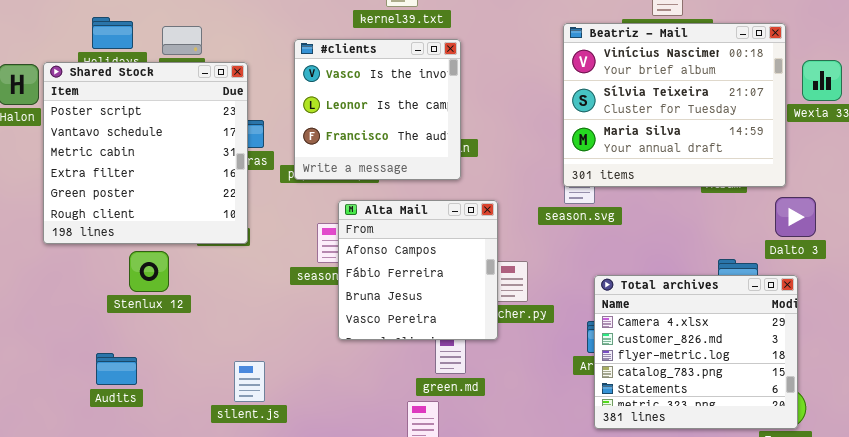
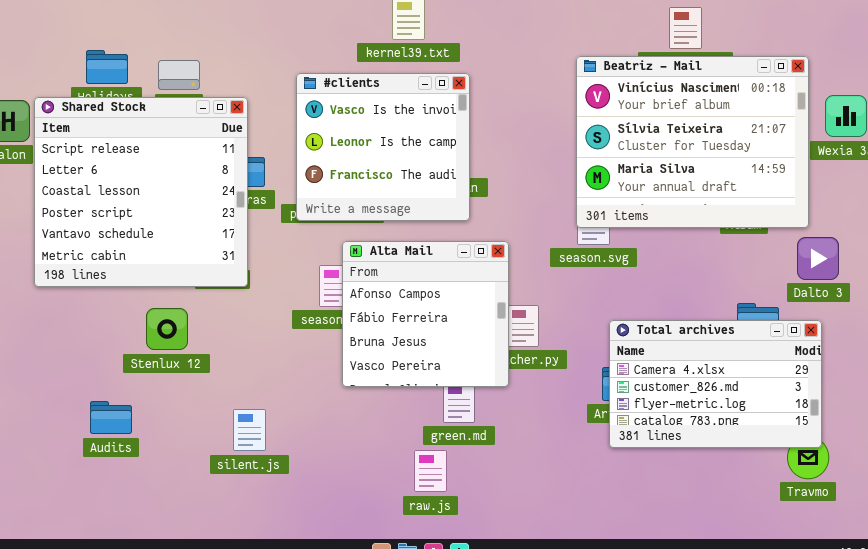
Shared Stock: [43,62,248,244] -> [34,97,248,287], scrolled up 3 rows
Stenlux 12: [129,251,169,292] -> [146,308,188,350], moved
Total archives: [594,275,798,429] -> [609,320,822,448], resized

